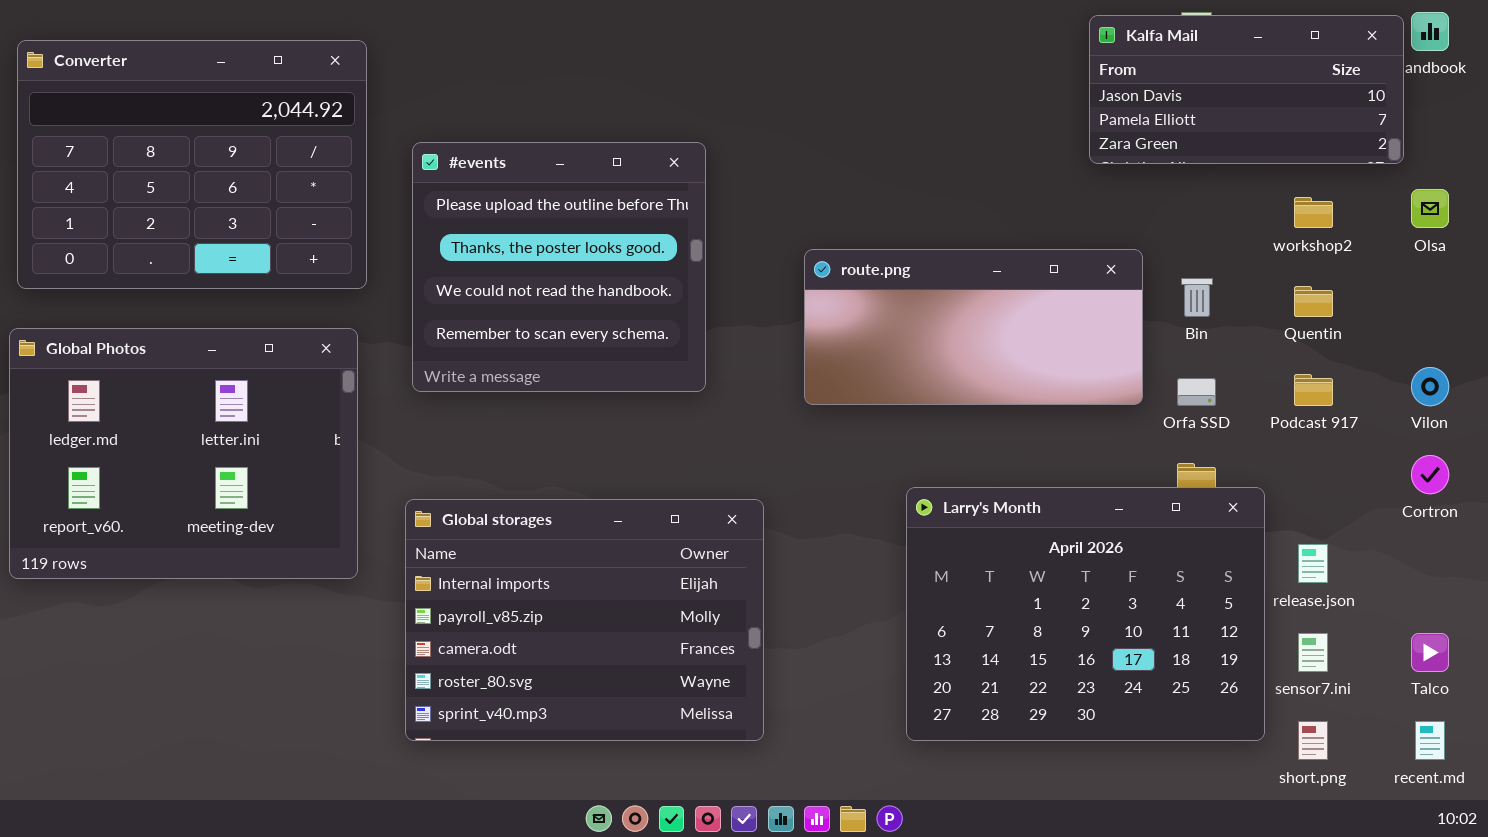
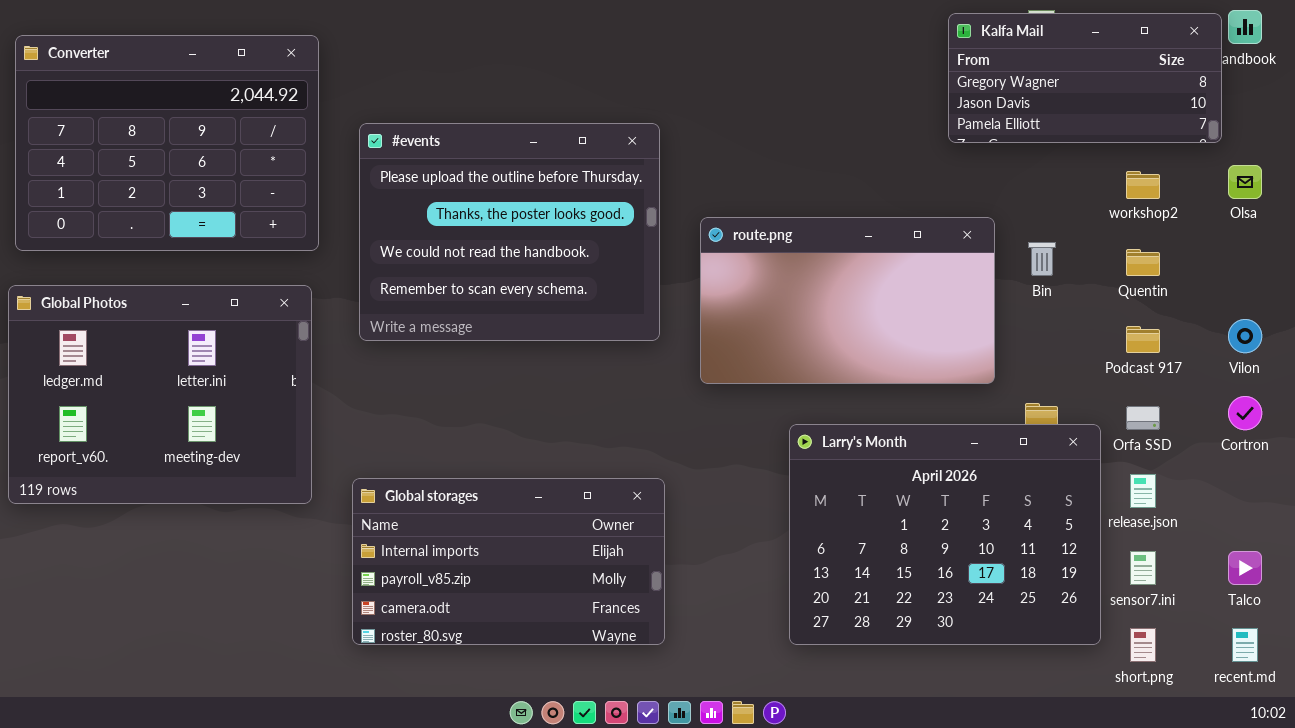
Kalfa Mail: [1089,15,1404,164] -> [948,13,1222,143], scrolled up 1 row
#events: [412,142,706,392] -> [359,123,660,341], resized
route.png: [804,249,1143,405] -> [700,217,995,384], resized
Orfa SSD: [1177,378,1216,406] -> [1126,406,1160,430], moved
Global storages: [405,499,764,741] -> [352,478,665,645], resized

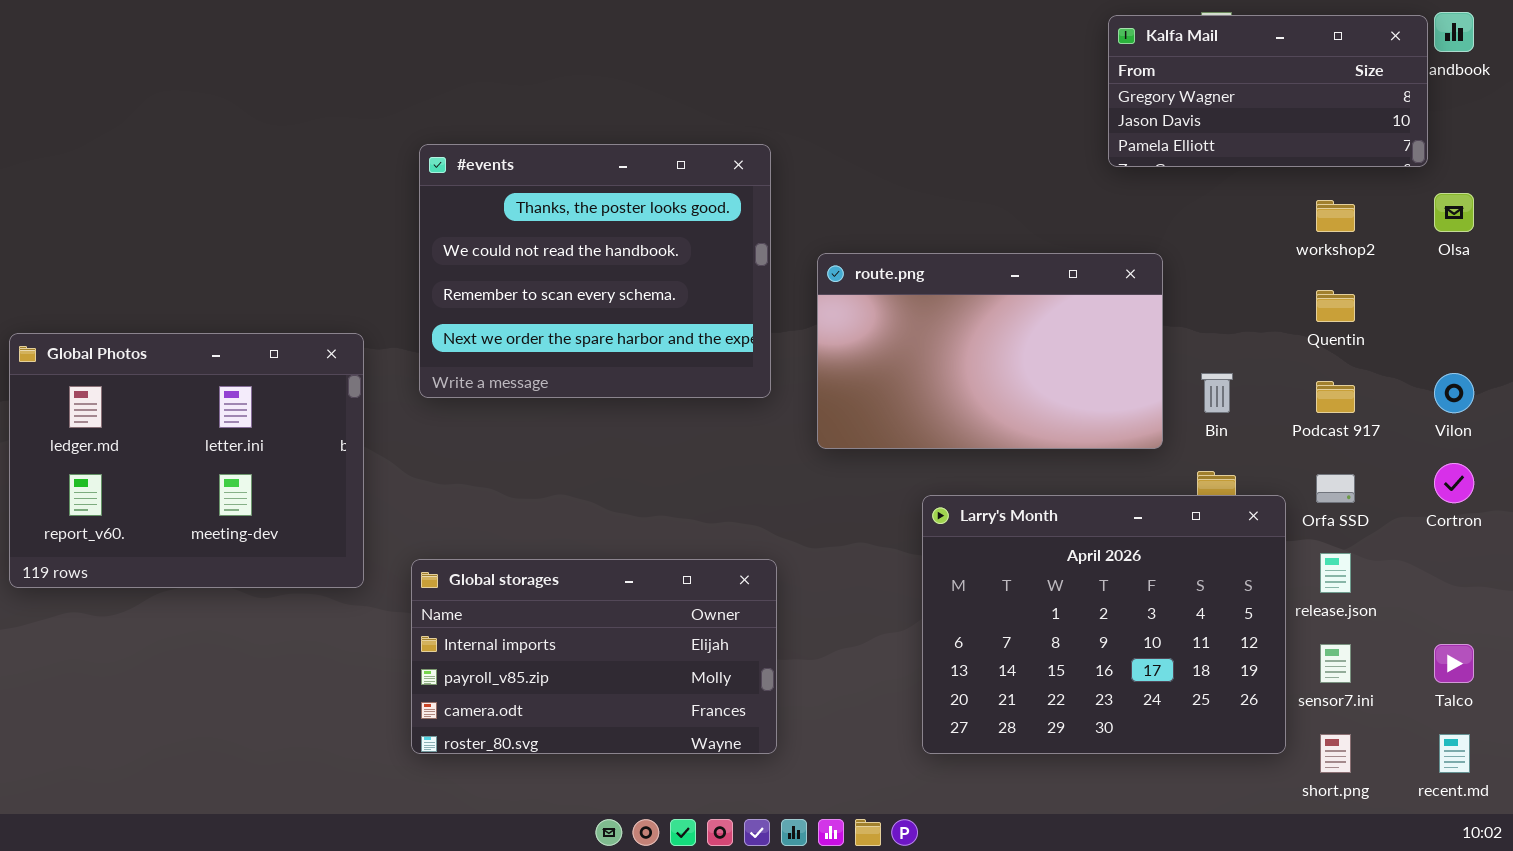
Converter: [15,35,319,251] -> none, closed
#events: [359,123,660,341] -> [419,144,771,398], scrolled down 1 row
Bin: [1028,242,1056,276] -> [1201,373,1233,413], moved

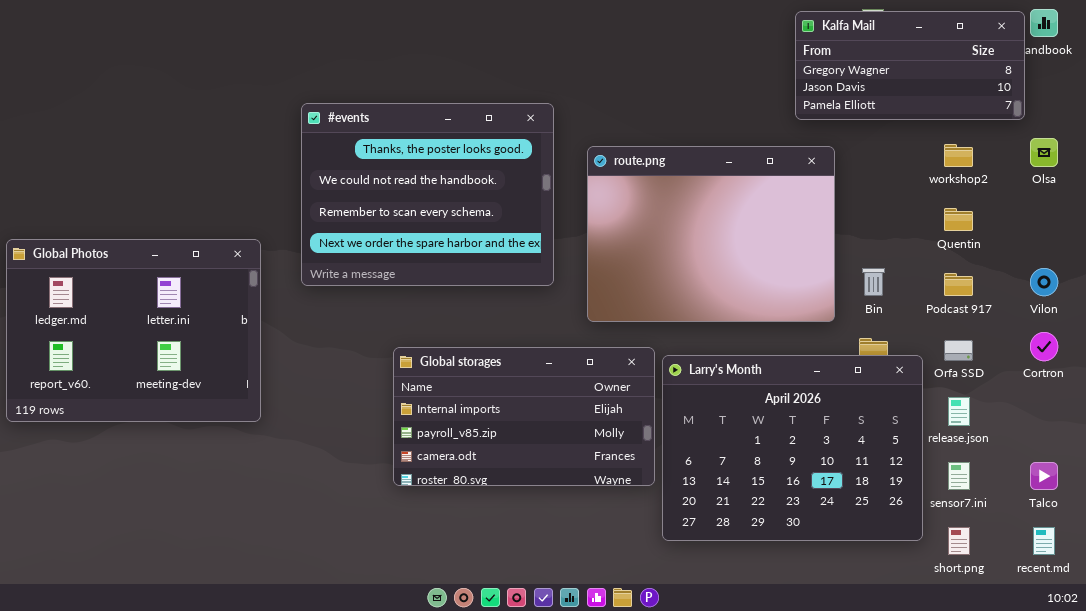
route.png: [817,253,1163,449] -> [587,146,835,322], resized
Global storages: [411,559,777,754] -> [393,347,655,486], moved

